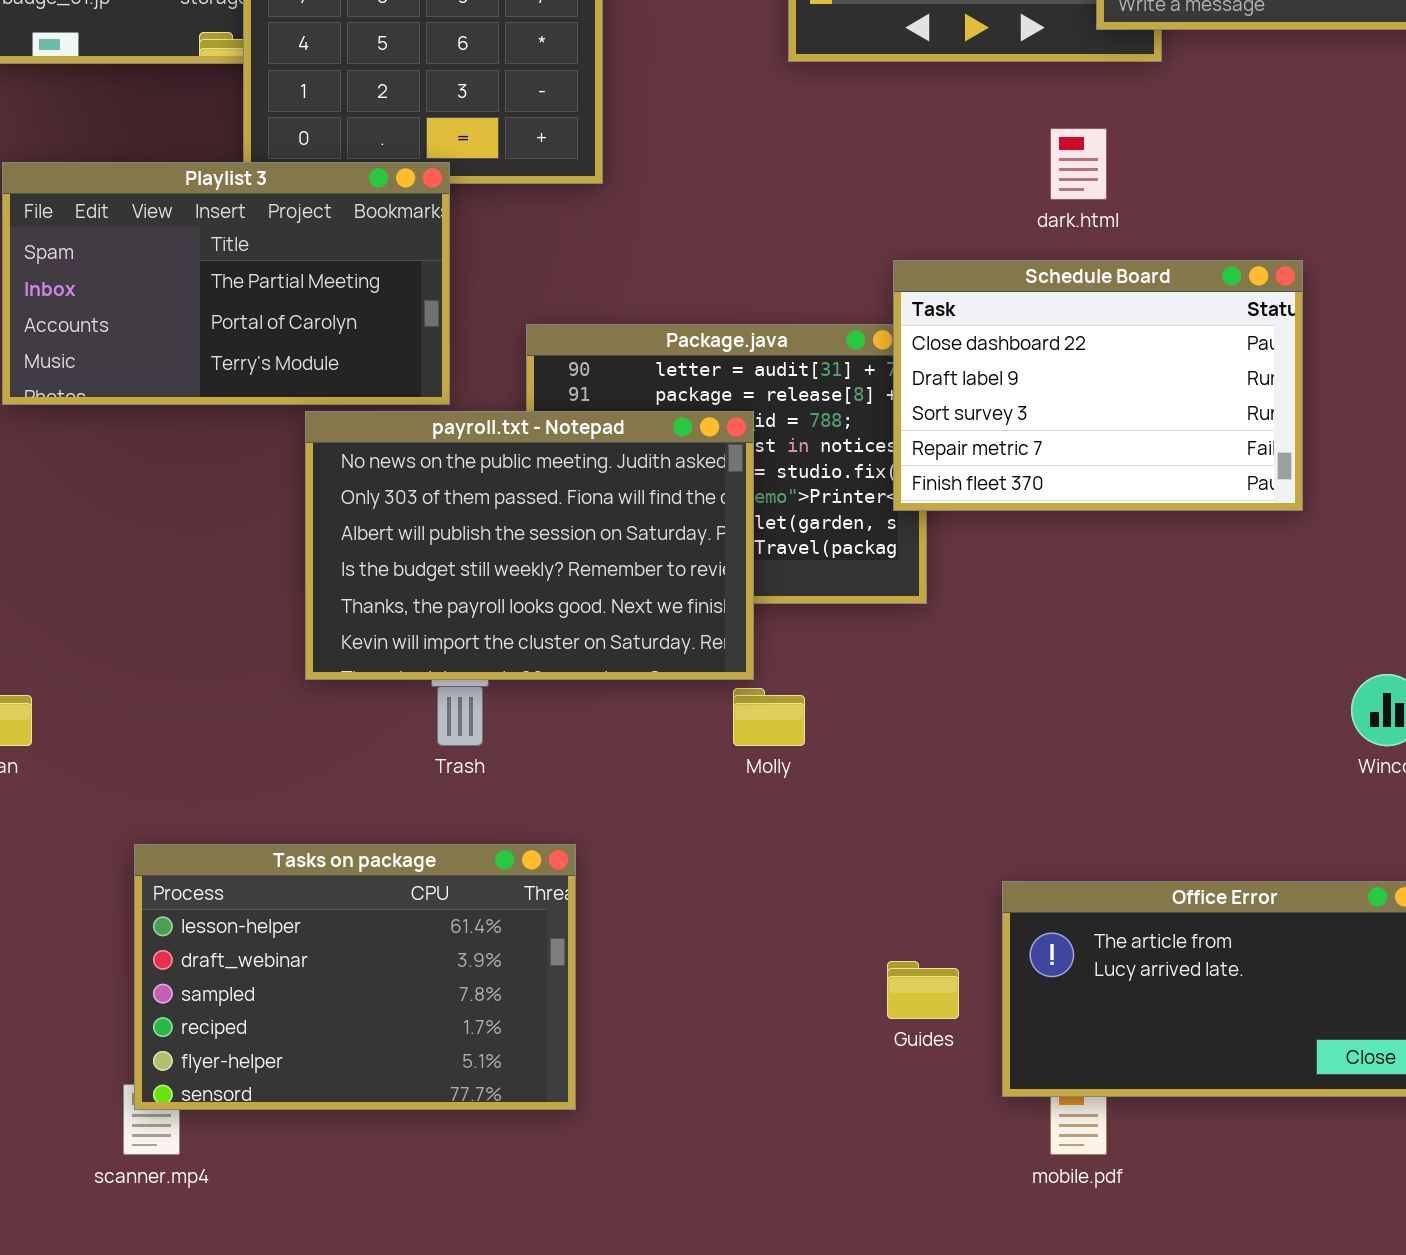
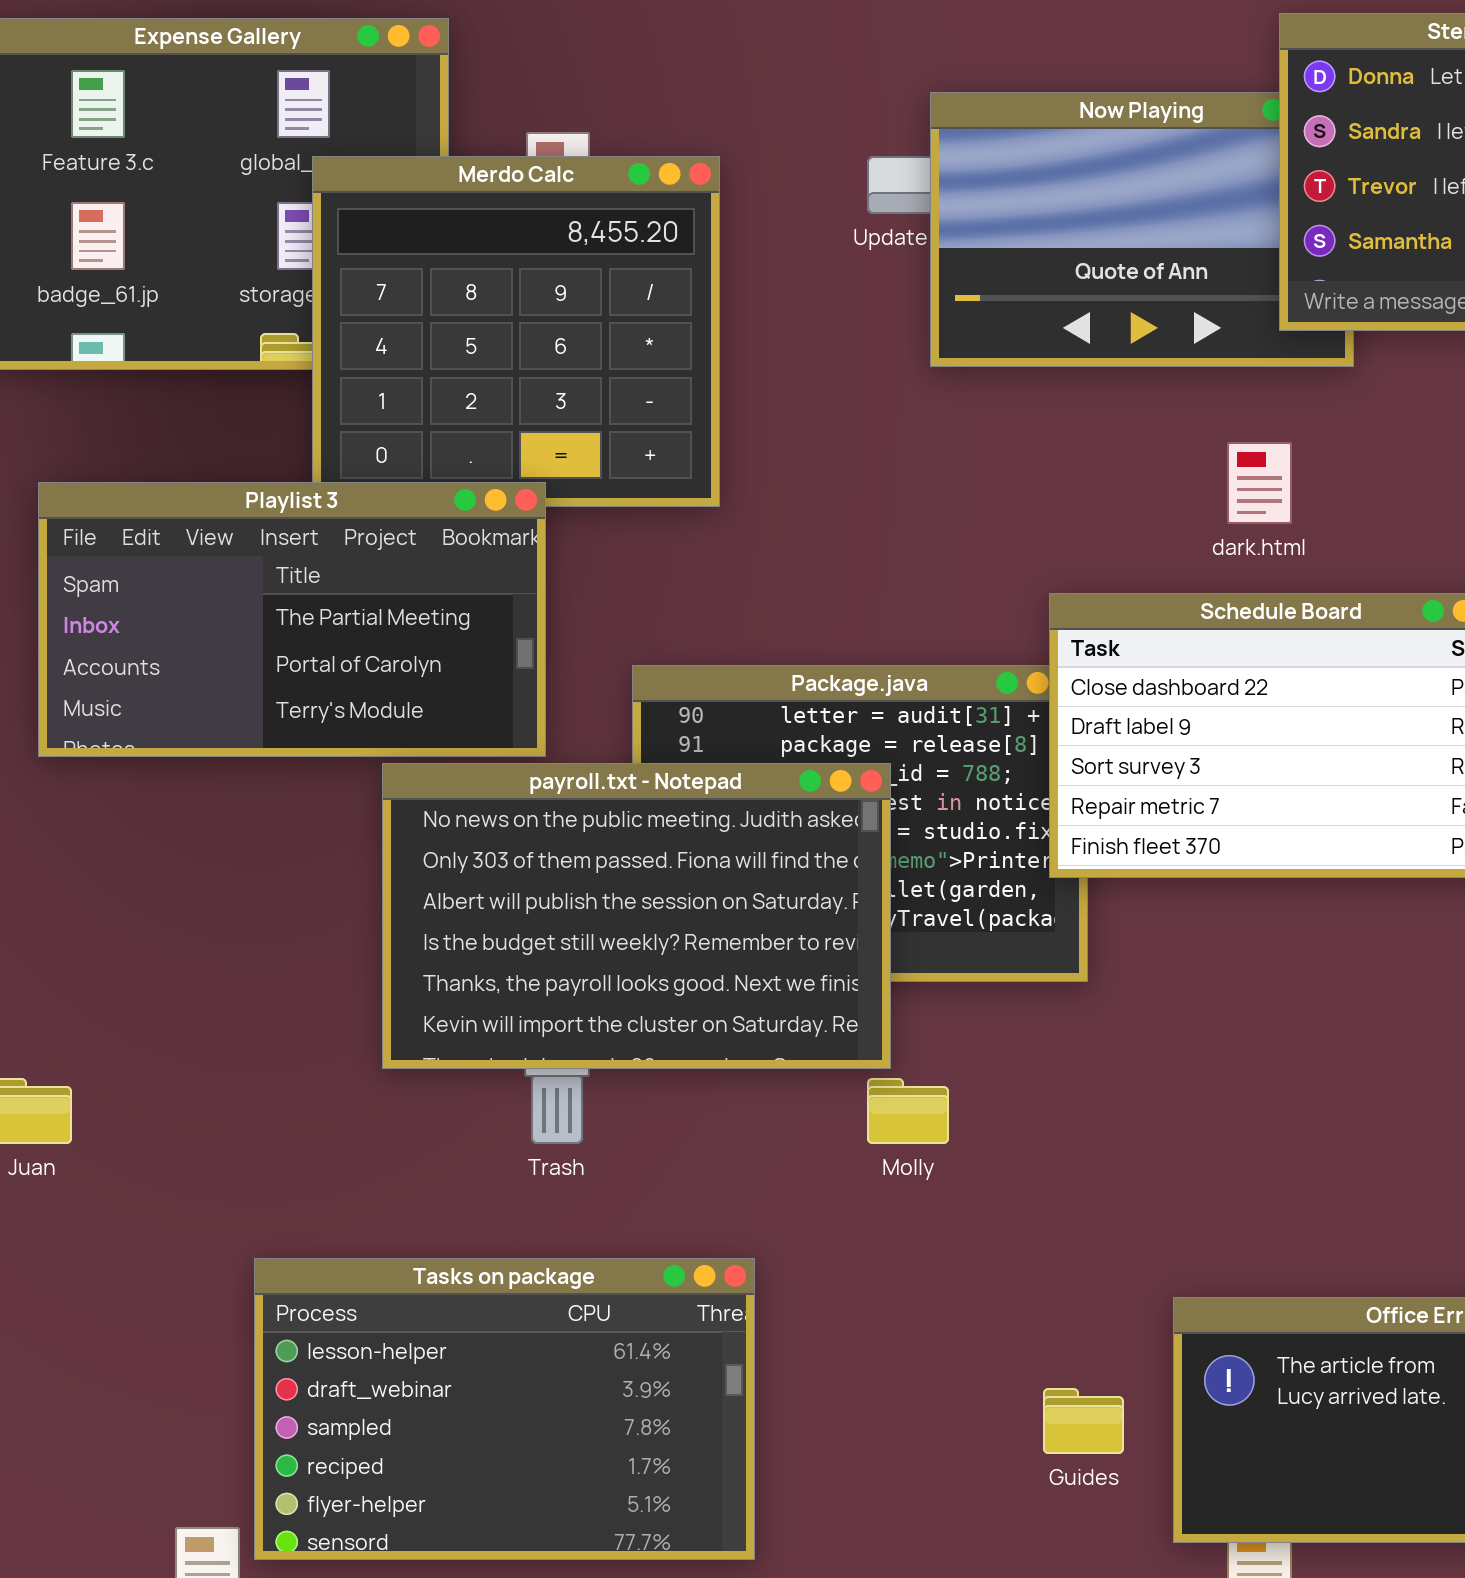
Tasks on package: [134,844,576,1110] -> [254,1258,755,1560], moved

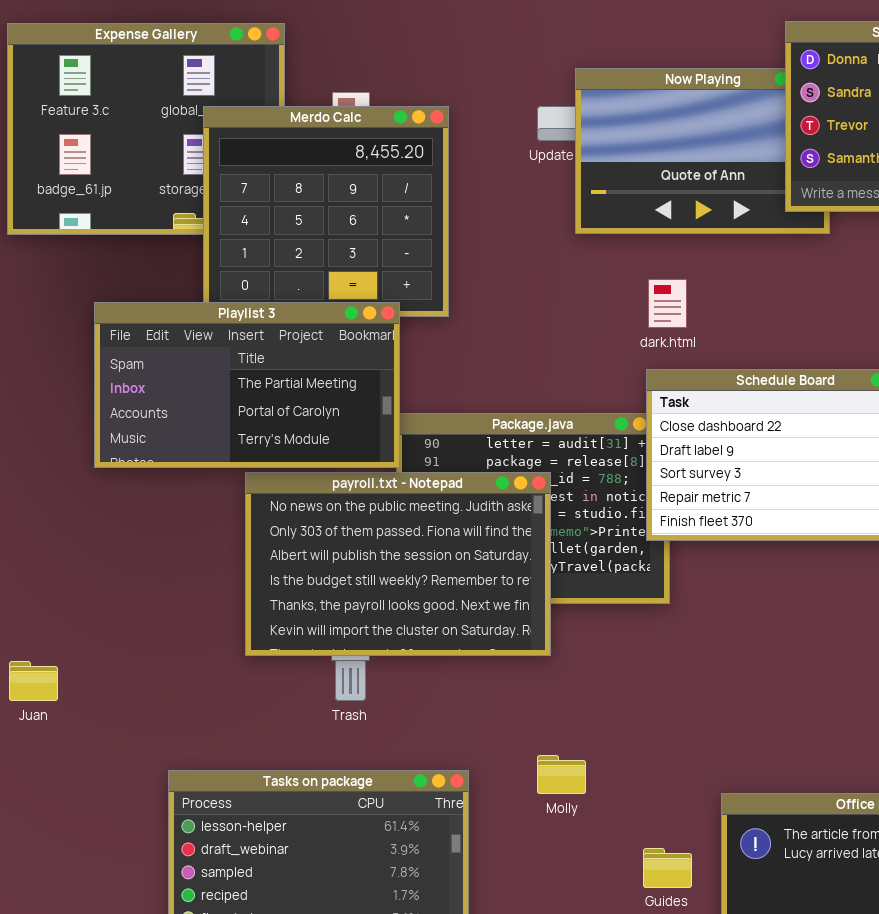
dark.html: [1227,442,1292,524] -> [648,279,687,328], moved
Playlist 3: [38,482,546,757] -> [94,302,400,468], moved
Molly: [867,1078,949,1144] -> [537,755,586,794], moved

